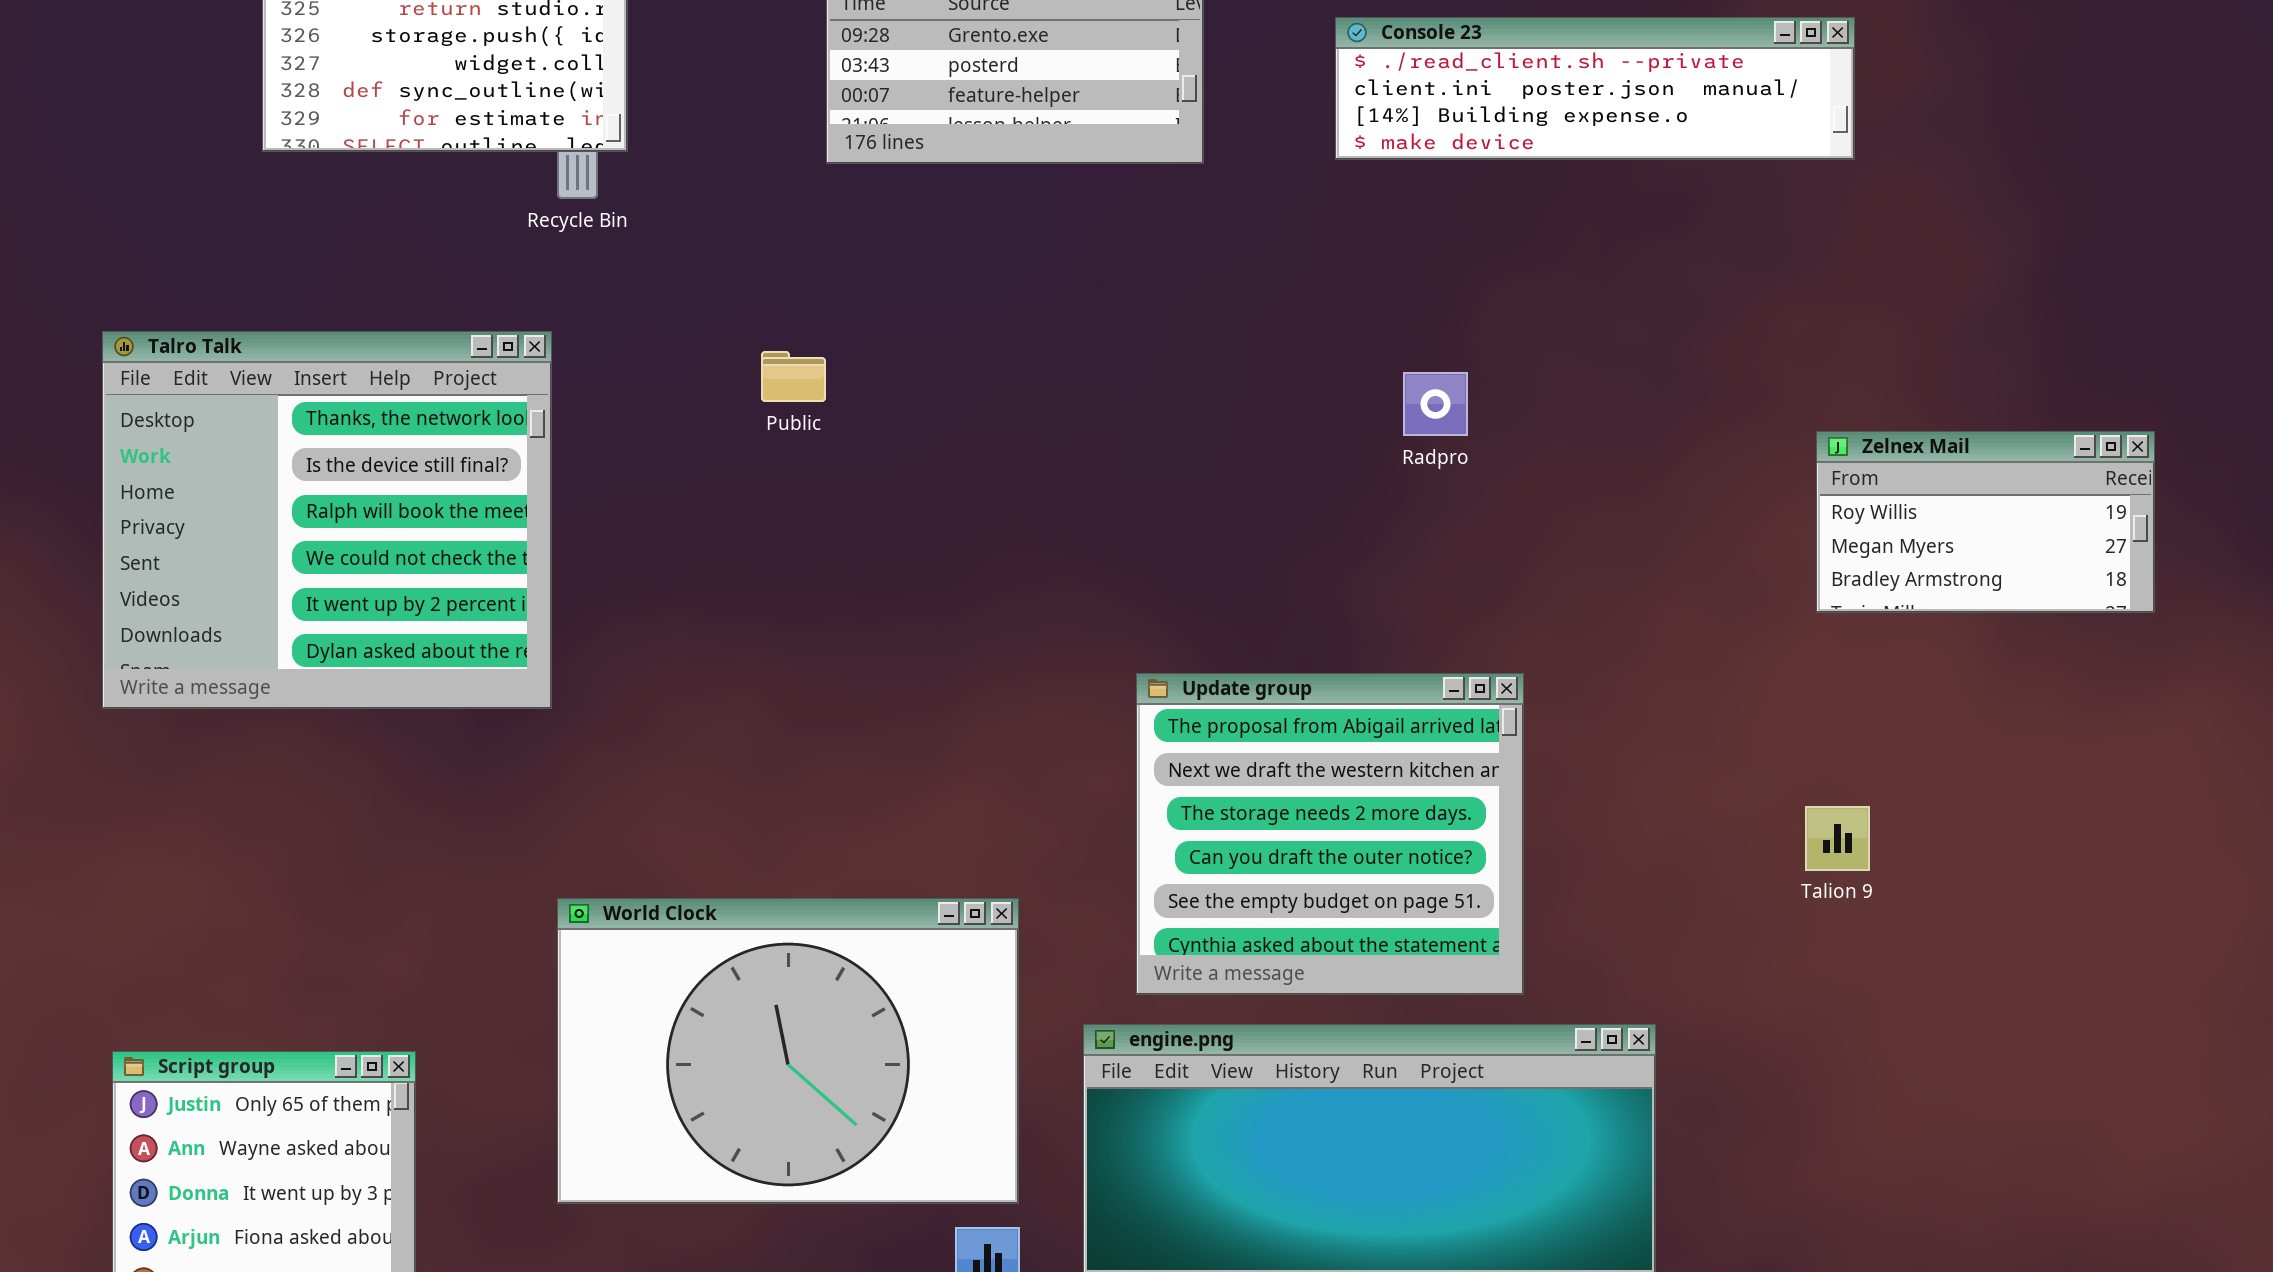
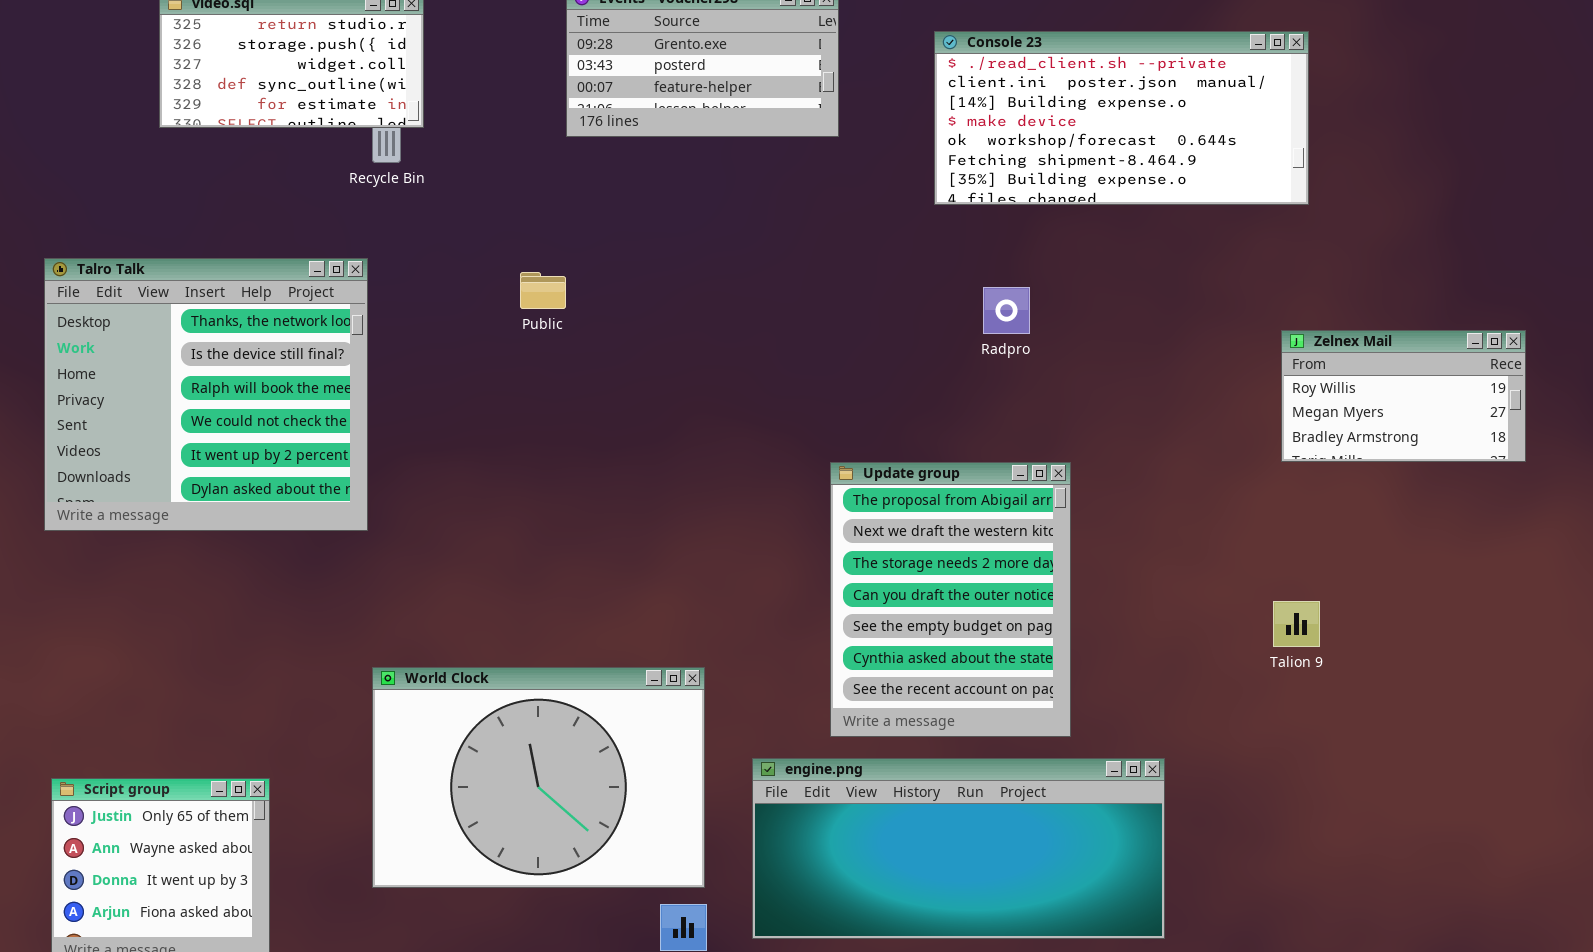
Console 23: [1335,17,1855,160] -> [934,31,1309,205], resized
Update group: [1136,673,1524,995] -> [830,462,1071,737], resized

